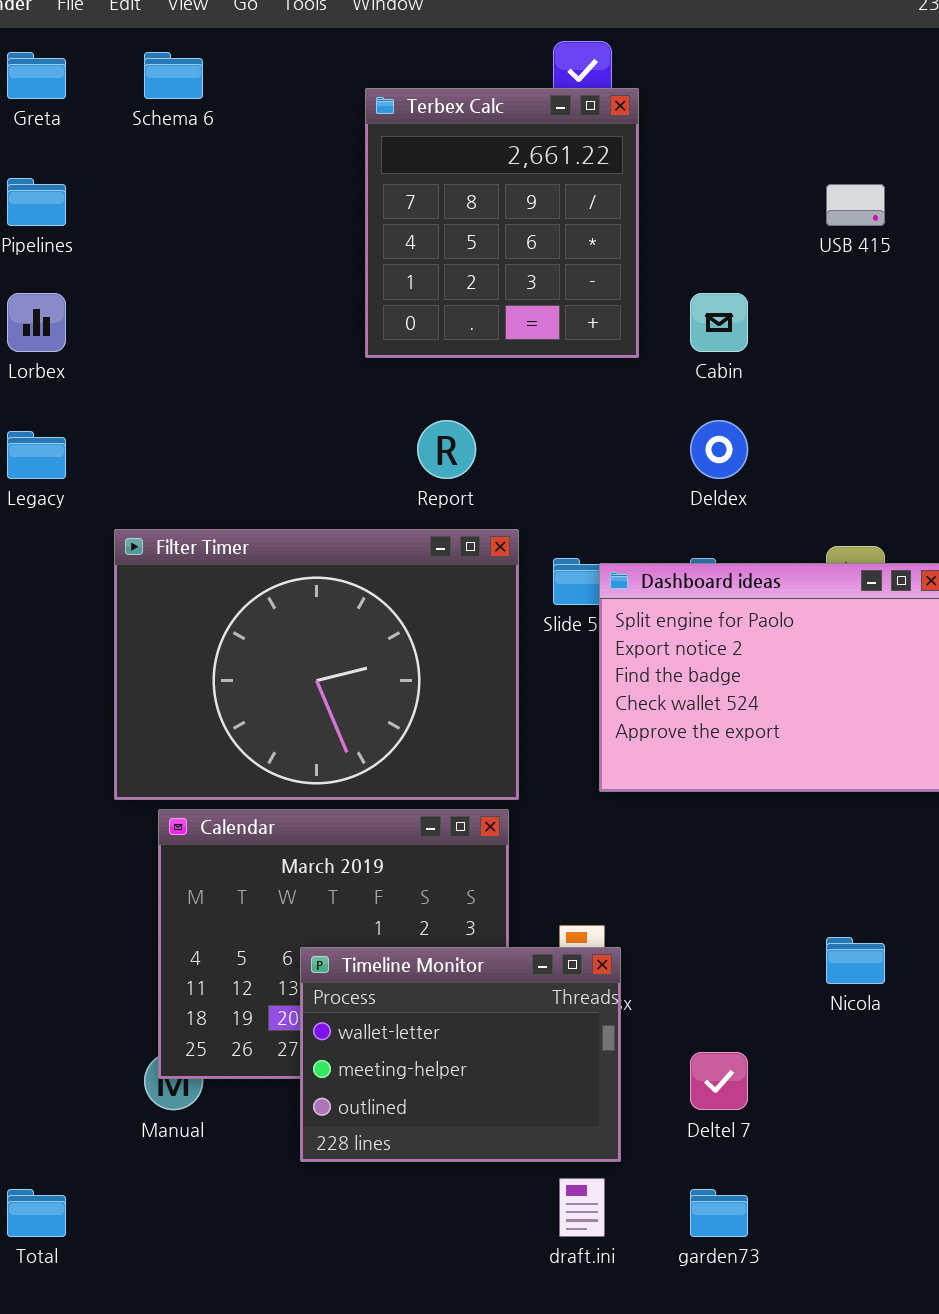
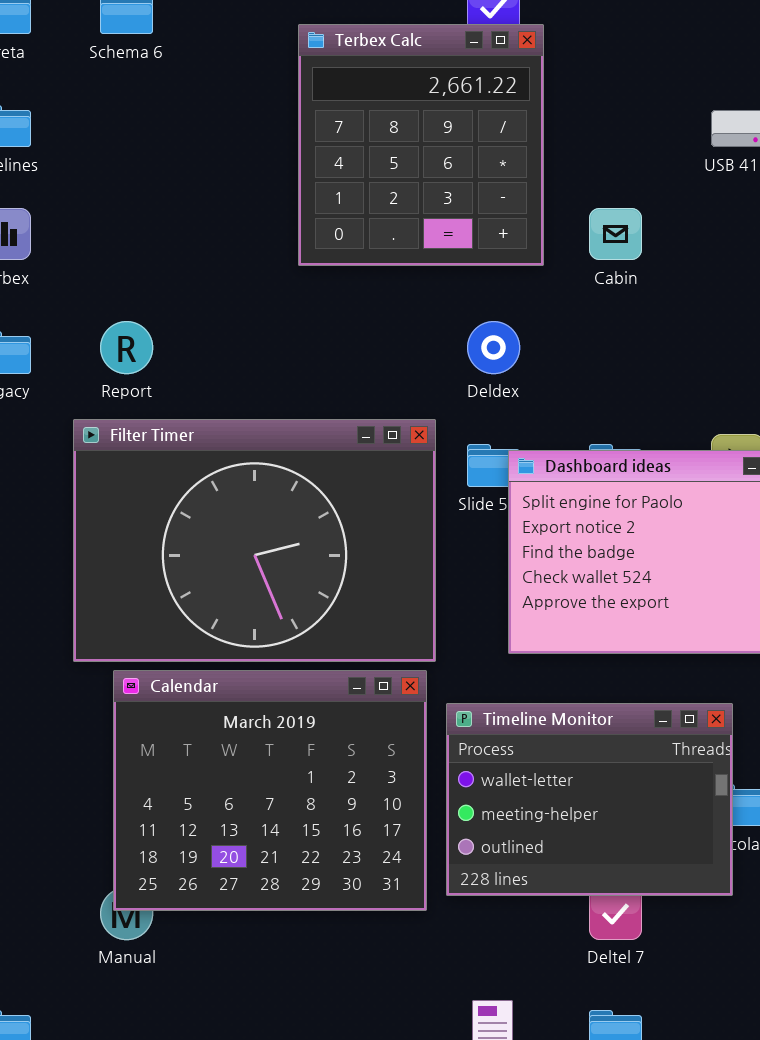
Report: [417,420,476,479] -> [100,321,153,374], moved
Deldex: [690,420,748,479] -> [467,321,520,374], moved
Timeline Monitor: [300,947,621,1162] -> [446,703,733,896], moved

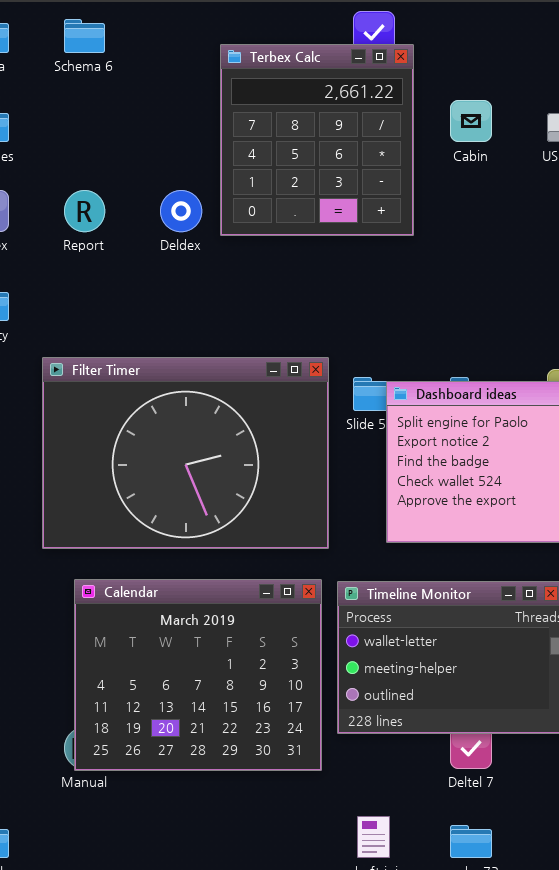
Cabin: [589,208,642,260] -> [450,100,492,142], moved
Report: [100,321,153,374] -> [64,190,105,232], moved
Deldex: [467,321,520,374] -> [160,190,202,232], moved
Calendar: [113,670,427,911] -> [74,579,322,771], moved

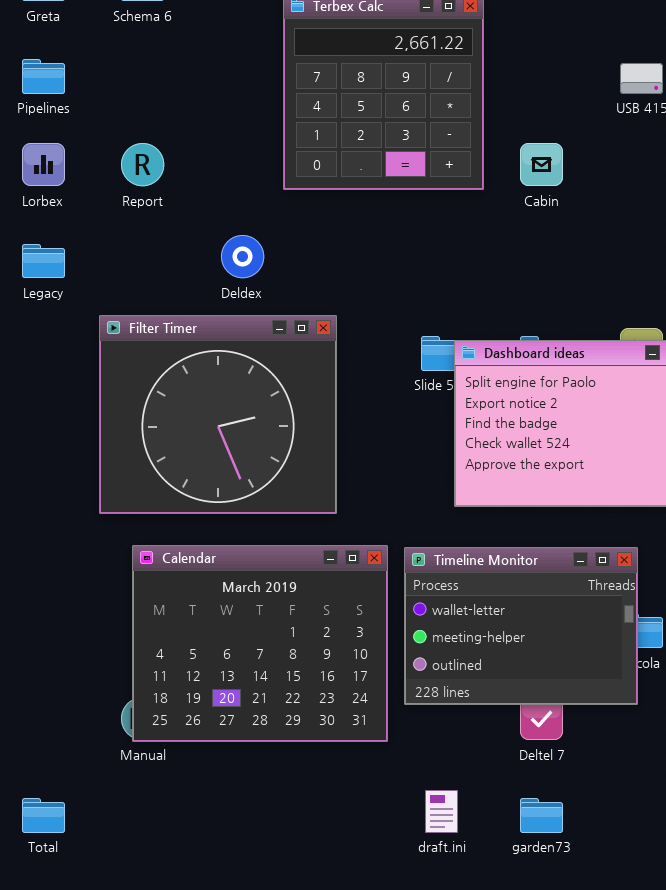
Cabin: [450,100,492,142] -> [520,143,563,186], moved
Deldex: [160,190,202,232] -> [221,235,264,278], moved
Filter Timer: [42,357,329,549] -> [99,315,337,514], resized

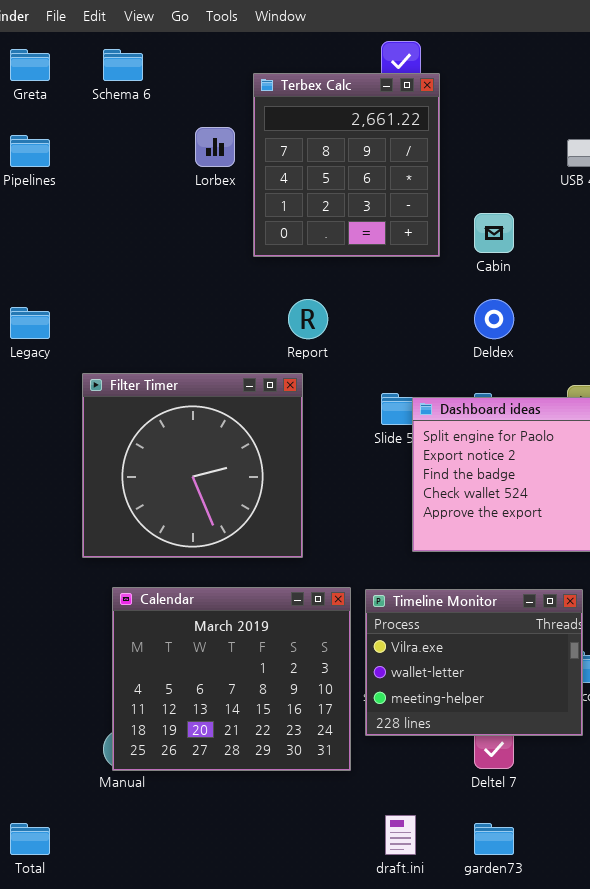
Lorbex: [22,143,65,186] -> [195,127,235,167], moved
Report: [121,143,164,186] -> [288,299,328,339], moved
Deldex: [221,235,264,278] -> [474,299,514,339], moved
Timeline Monitor: [404,547,638,705] -> [365,589,583,736], scrolled up 1 row

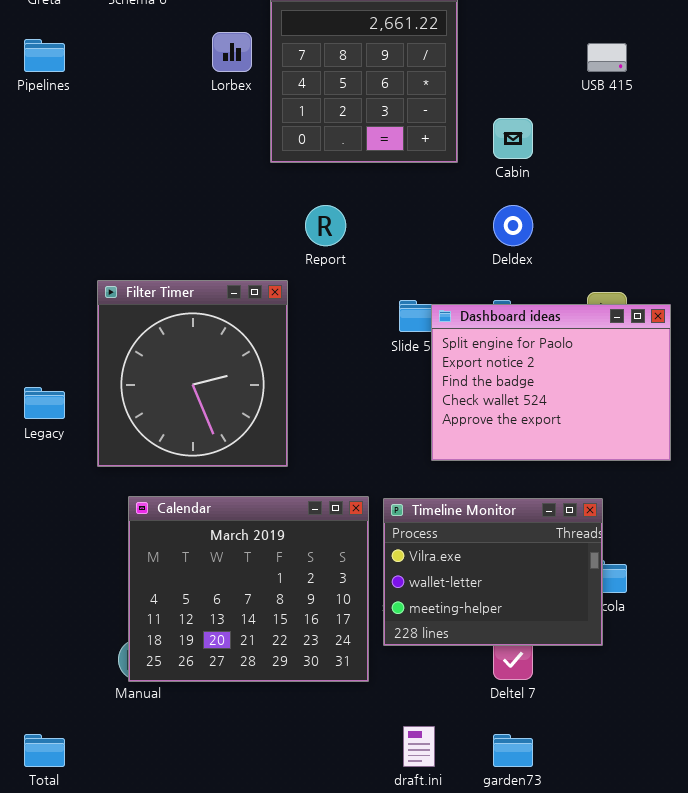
Legacy: [10,307,50,339] -> [24,387,65,419], moved
Filter Timer: [82,373,303,558] -> [97,280,288,467], resized

